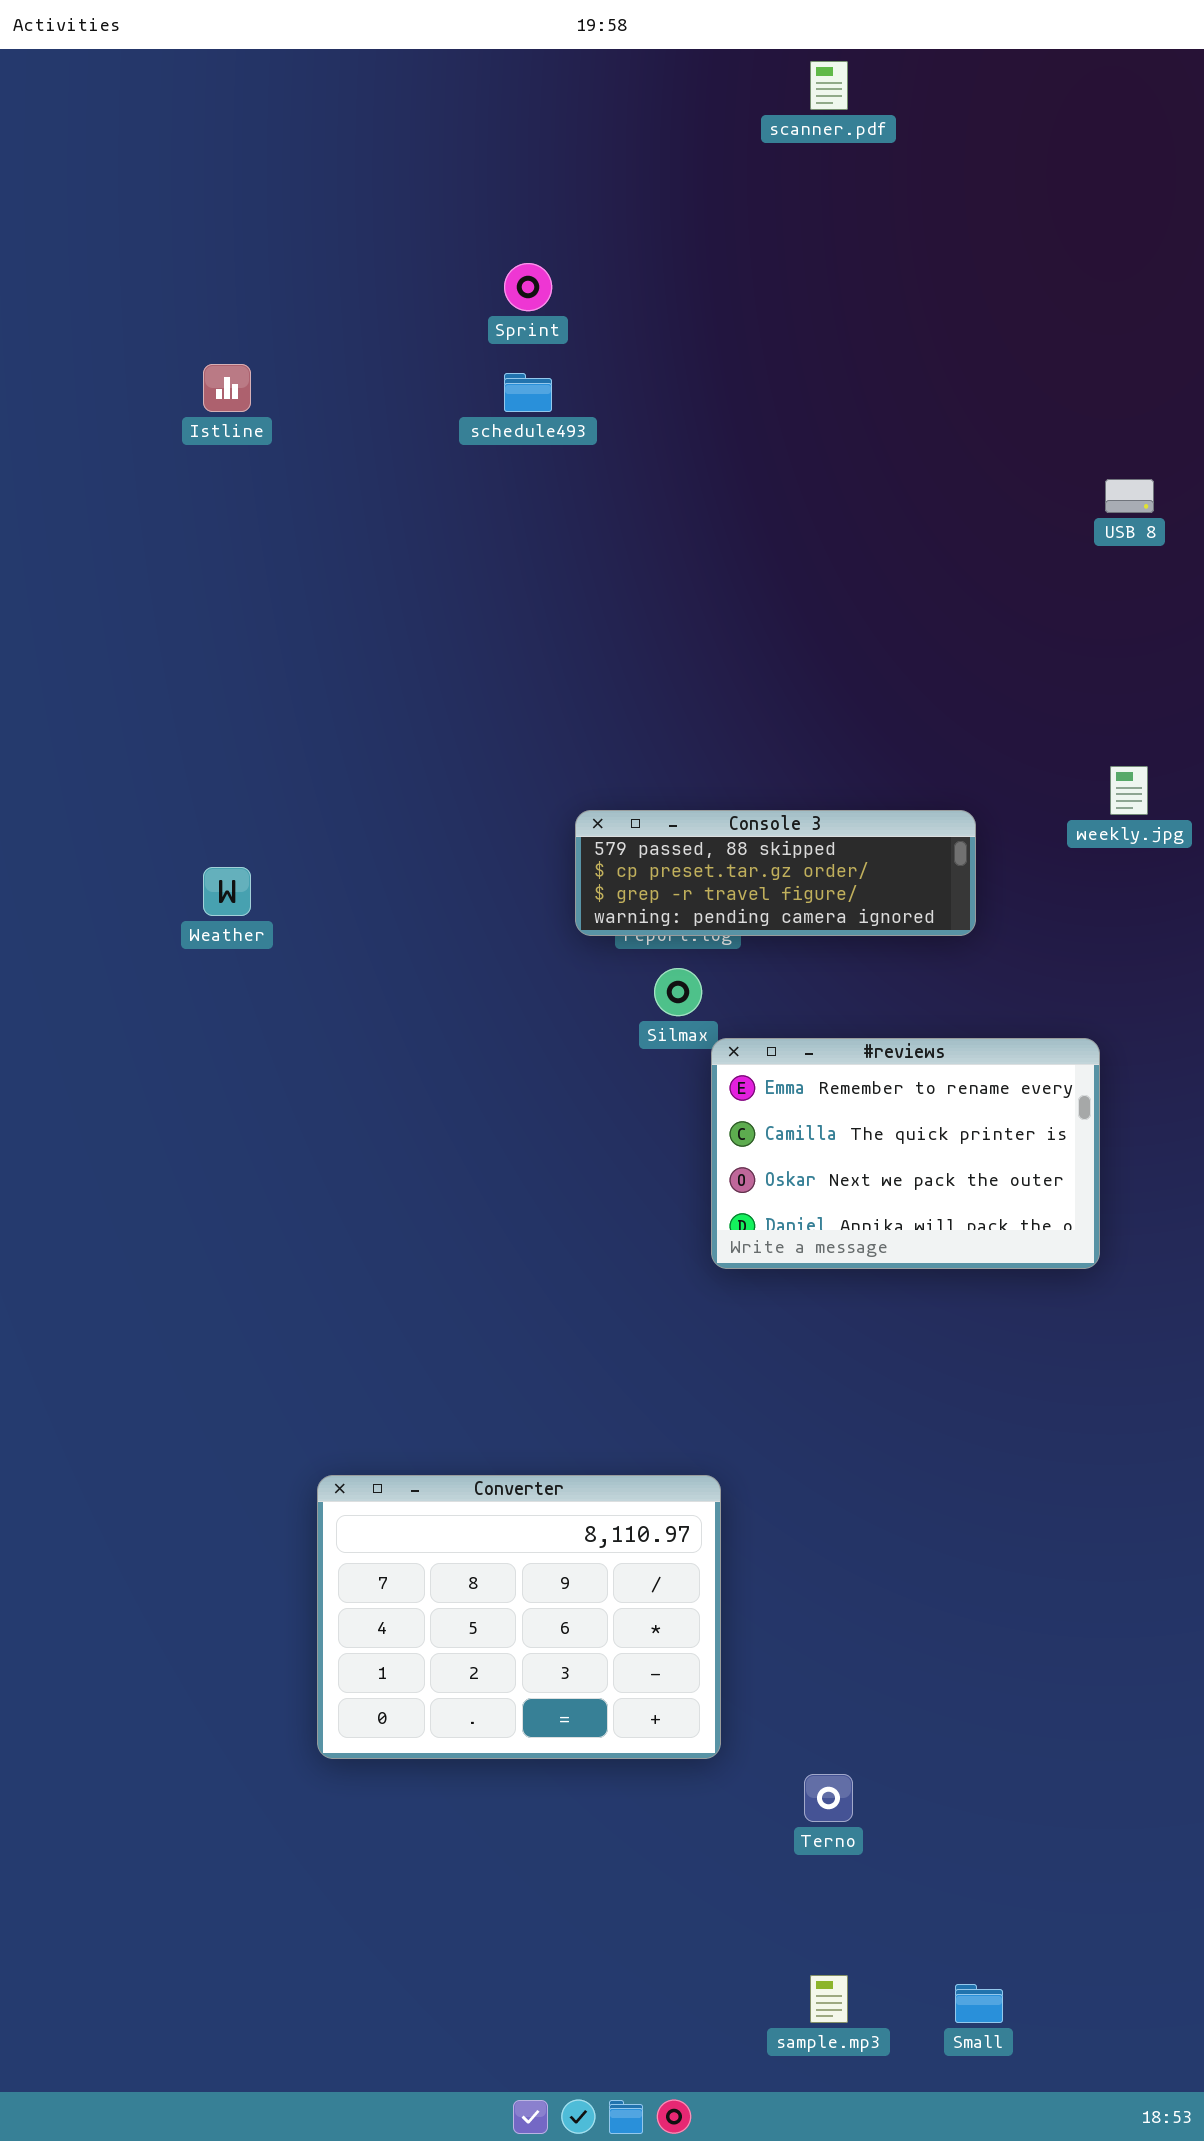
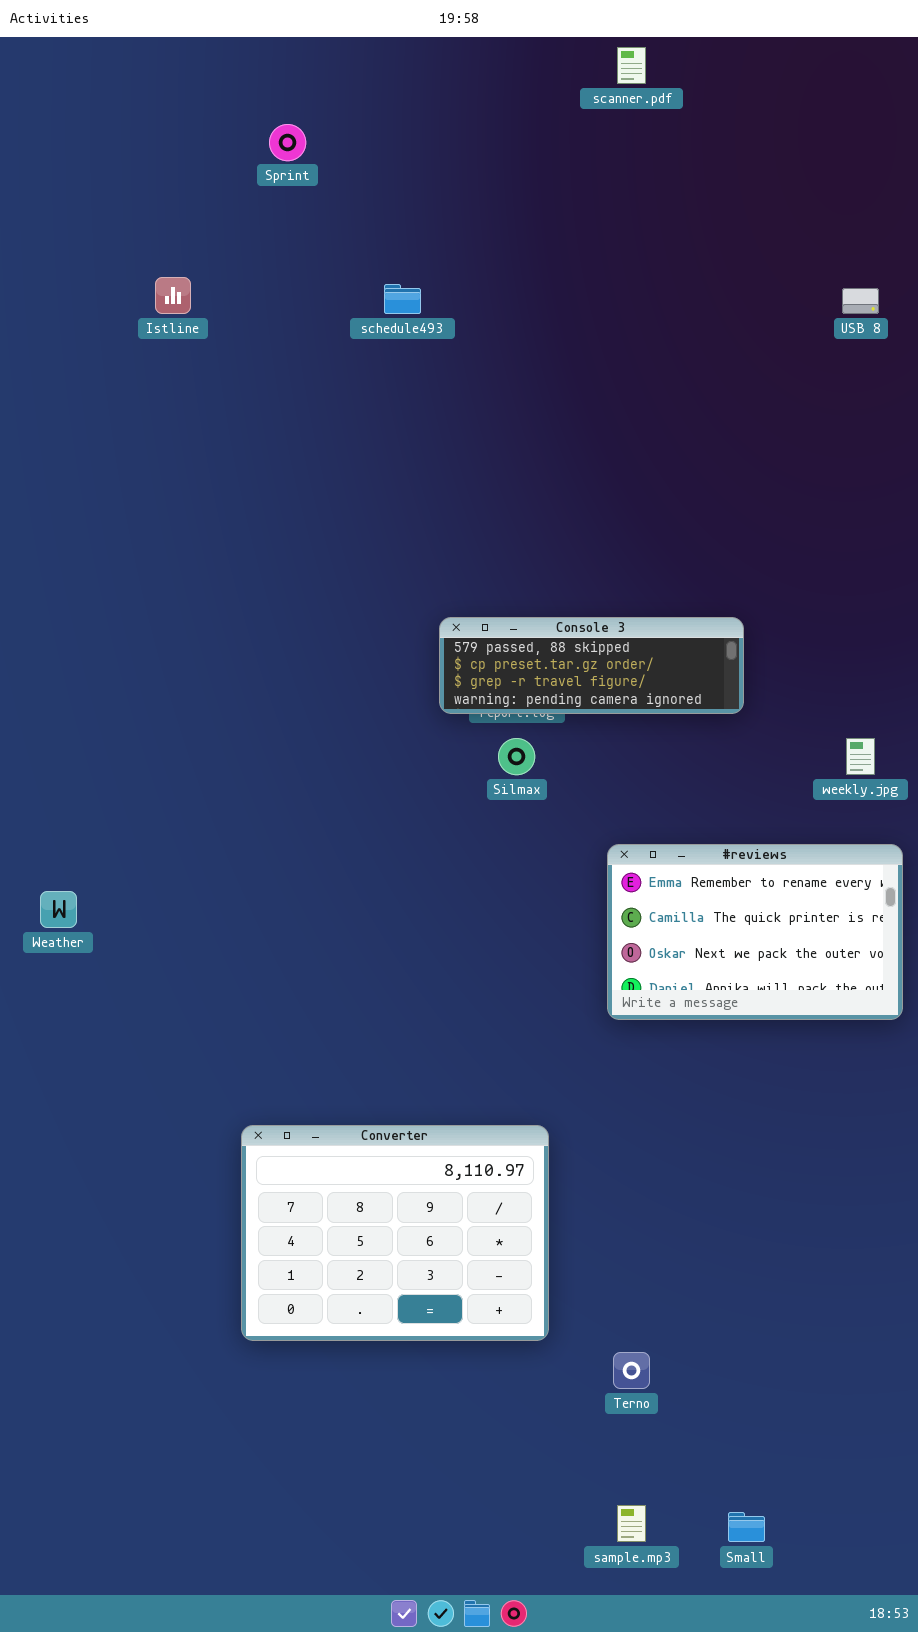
Sprint: [504,263,552,311] -> [269,124,306,161], moved
USB 8: [1105,479,1154,513] -> [842,288,879,314], moved
weekly.jpg: [1110,766,1148,815] -> [846,738,875,775], moved
Weather: [203,867,251,916] -> [40,891,77,928], moved
#reviews: [711,1038,1100,1269] -> [607,844,903,1020], moved

